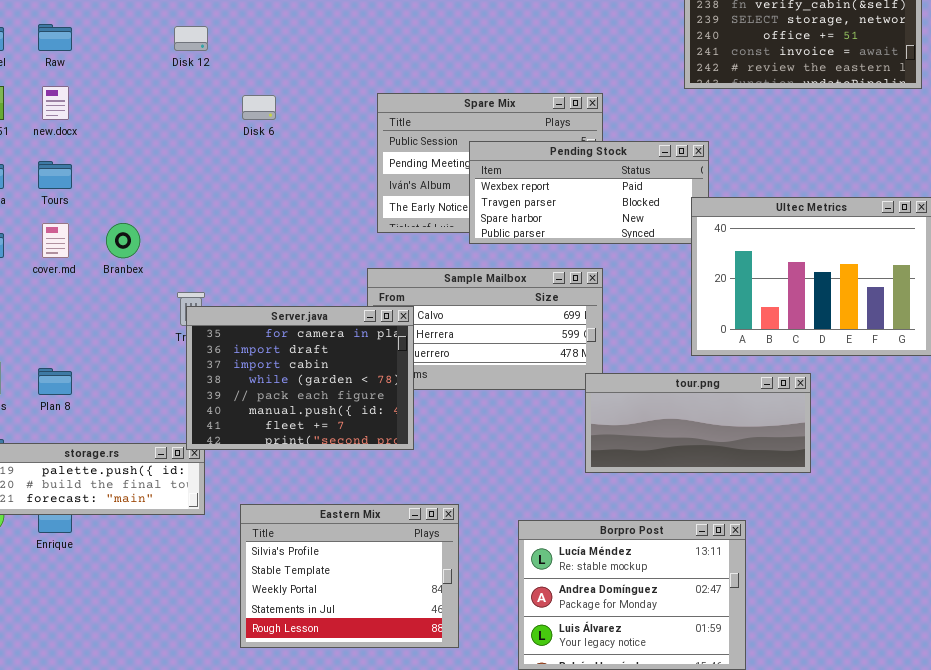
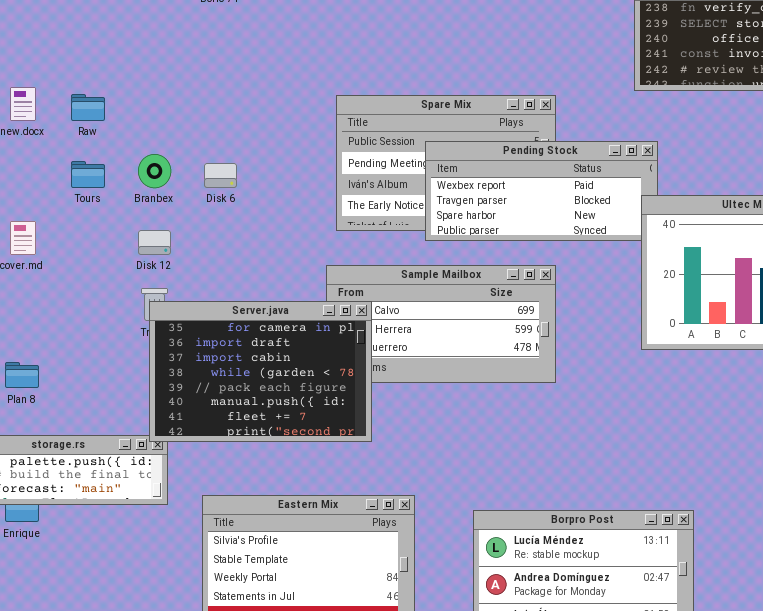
Raw: [38,24,72,51] -> [71,94,105,121], moved
Disk 12: [174,26,208,51] -> [138,230,171,255], moved
Disk 6: [242,95,276,120] -> [204,163,237,188], moved
Tours: [38,161,72,189] -> [71,161,105,188], moved
Branbex: [106,223,140,258] -> [138,154,171,188], moved
tour.png: [585,373,811,473] -> none, closed

